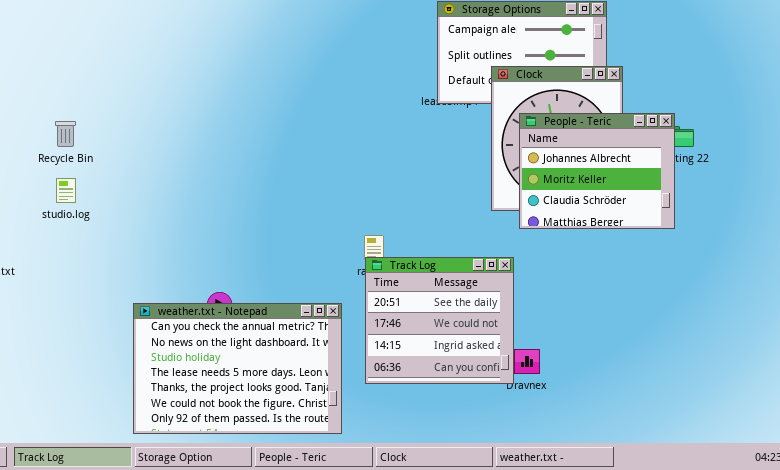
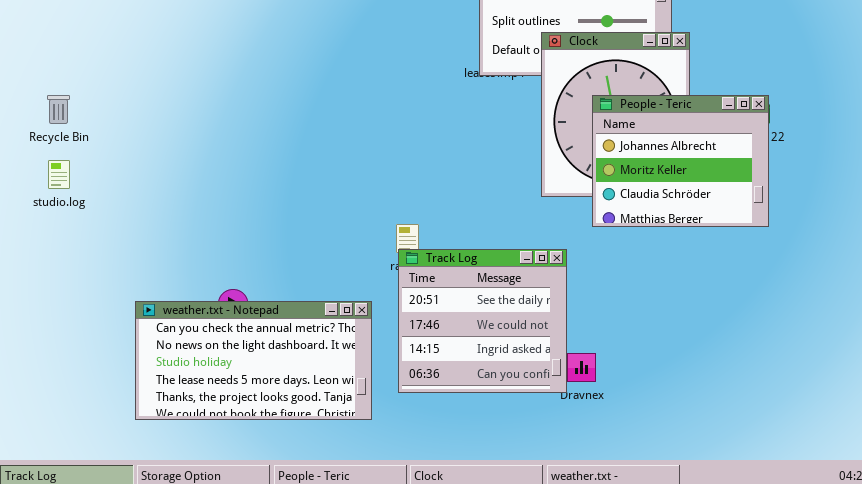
People - Teric: [519,113,675,229] -> [592,95,769,227], moved
weather.txt - Notepad: [133,303,342,434] -> [135,301,372,420], resized

